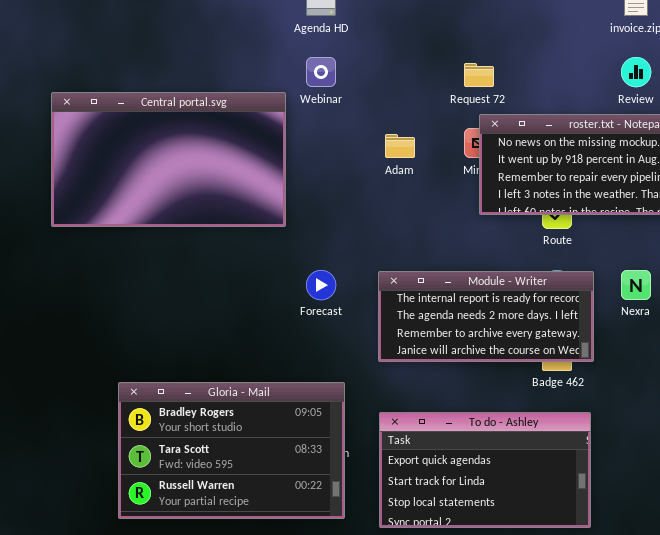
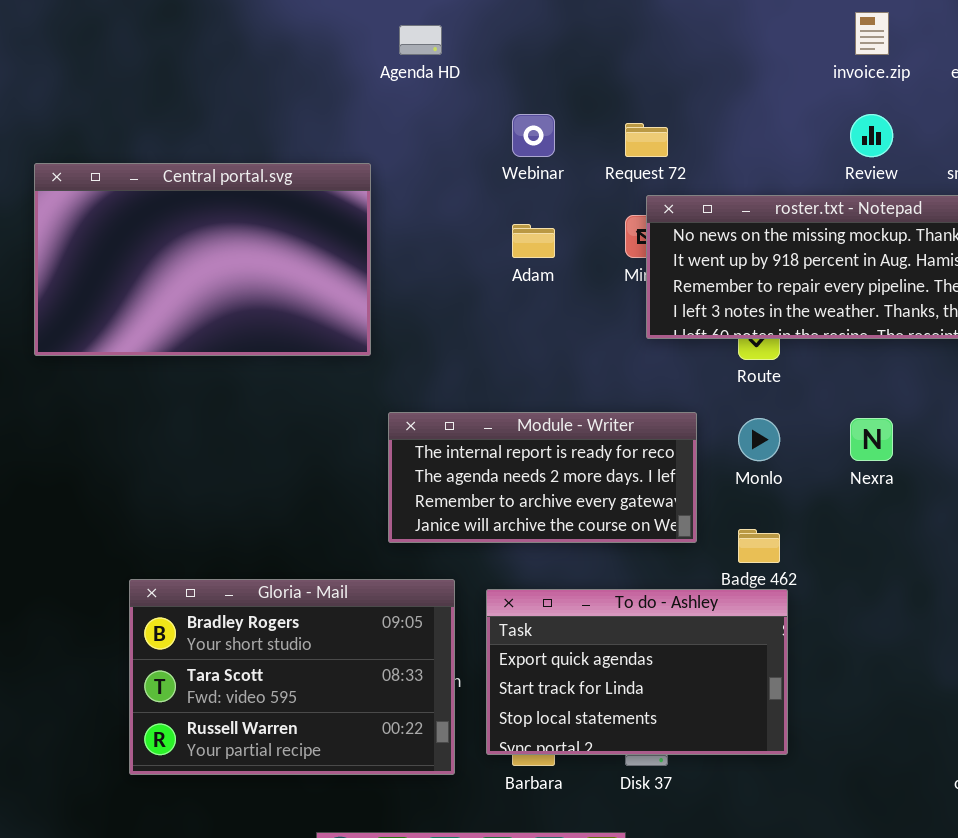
Webinar: [306,57,336,87] -> [512,114,555,157], moved
Module - Writer: [378,271,594,362] -> [388,412,697,543], moved
To do - Ashley: [379,412,591,528] -> [486,589,788,755], moved

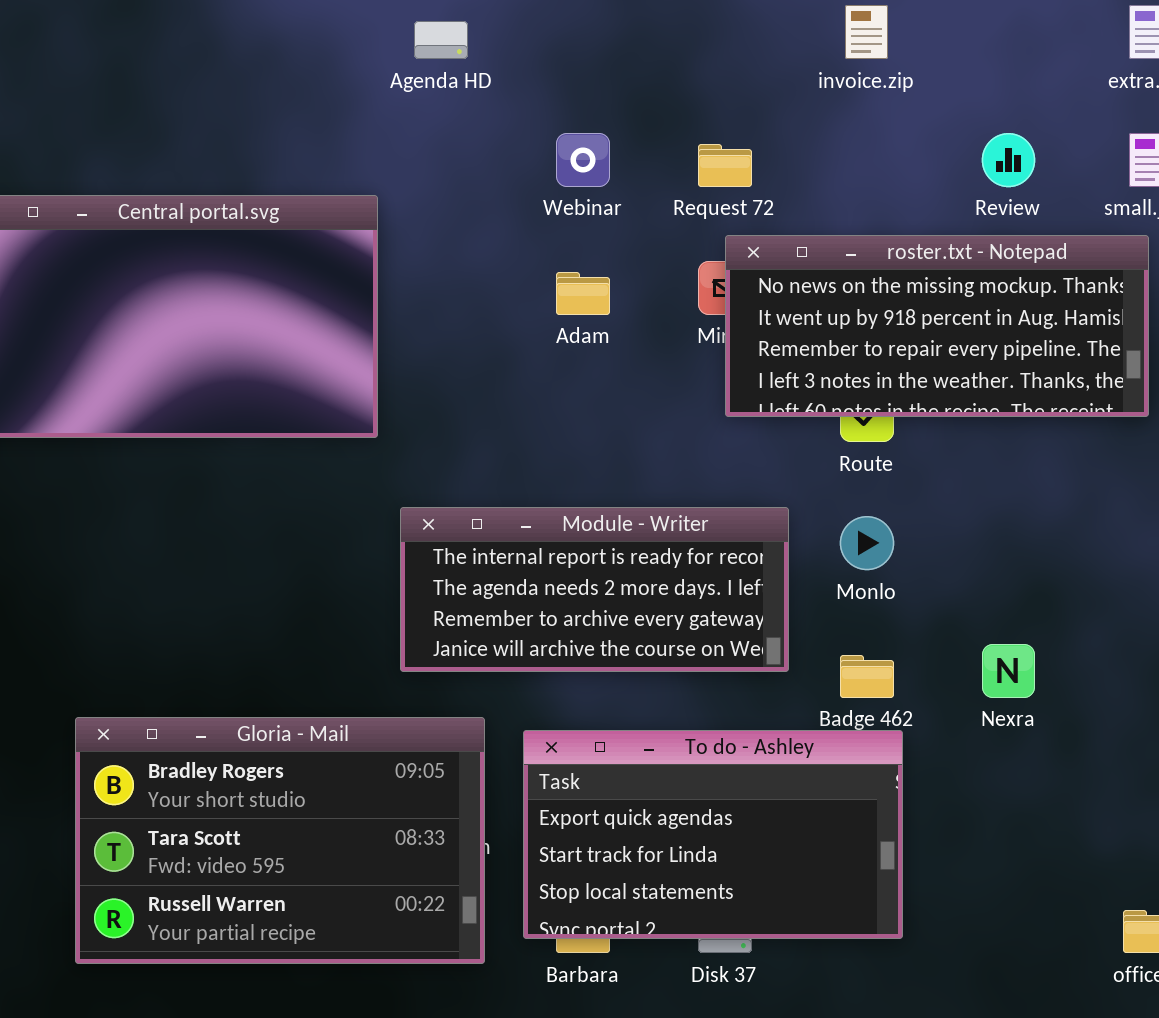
invoice.zip: [855,12,889,55] -> [845,5,888,59], moved
Nexra: [850,418,893,461] -> [982,644,1035,698], moved

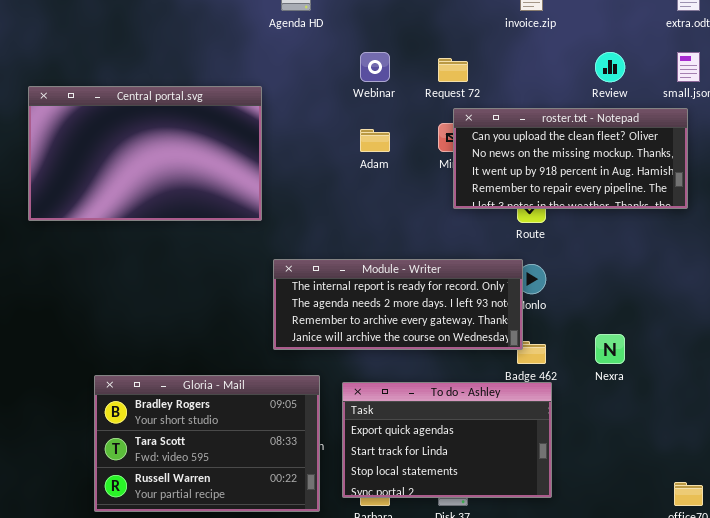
roster.txt - Notepad: [725,235,1149,417] -> [453,108,688,209], scrolled up 1 row
Module - Writer: [400,507,789,672] -> [273,259,523,350], resized

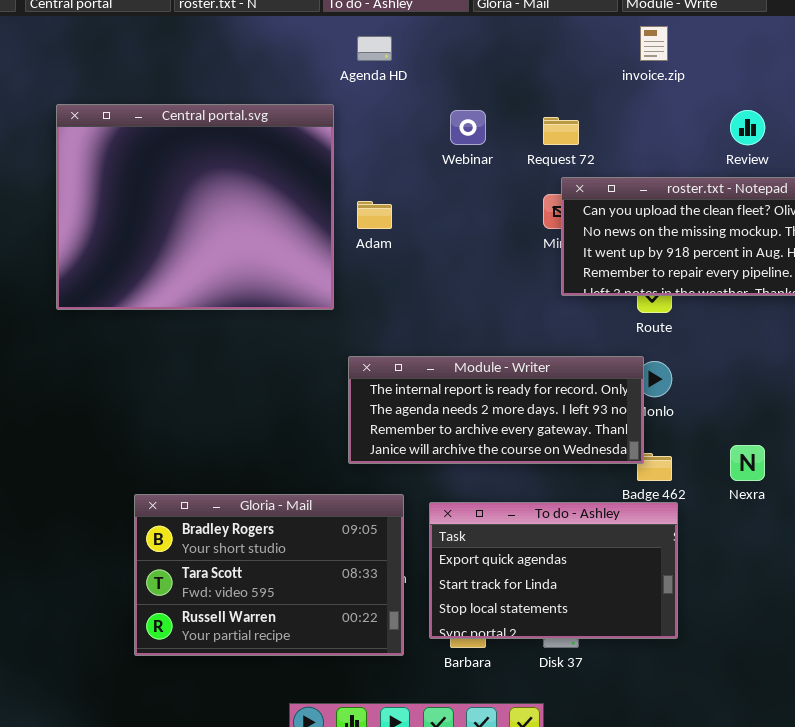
Central portal.svg: [28,86,262,221] -> [56,104,334,310], resized
Adam: [360,129,390,152] -> [357,201,392,229], moved

